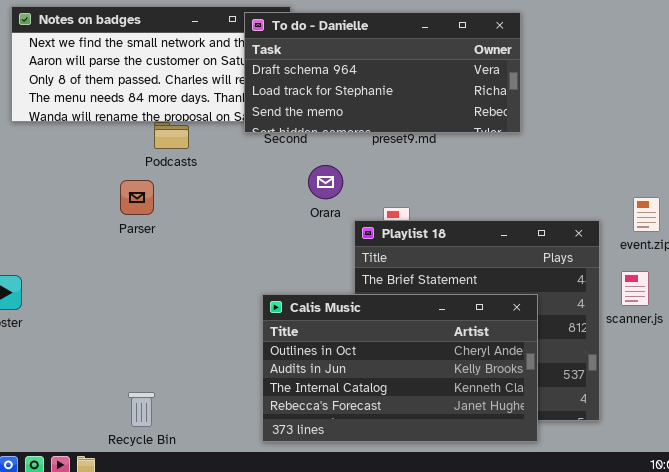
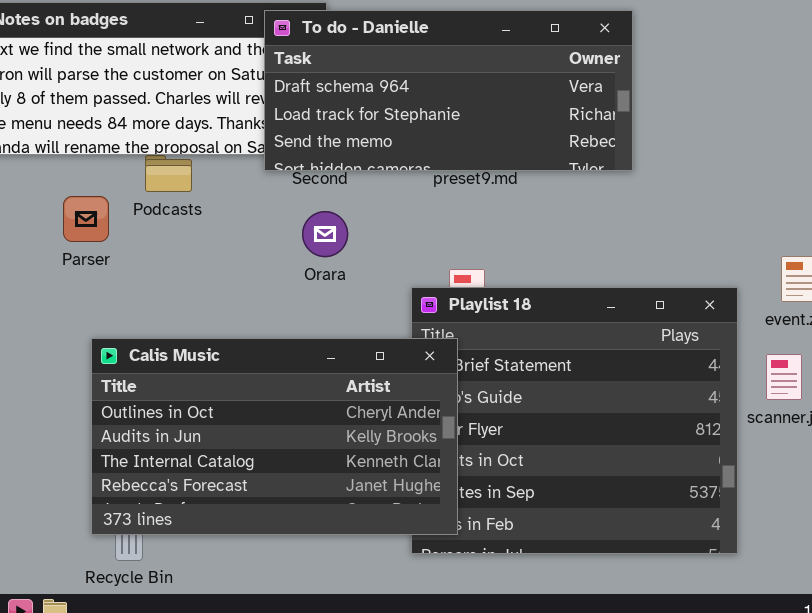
Orara: [308,165,343,199] -> [302,211,348,257], moved
Parser: [120,180,154,215] -> [63,196,109,242], moved
Calis Music: [262,294,538,442] -> [91,338,458,535], moved

